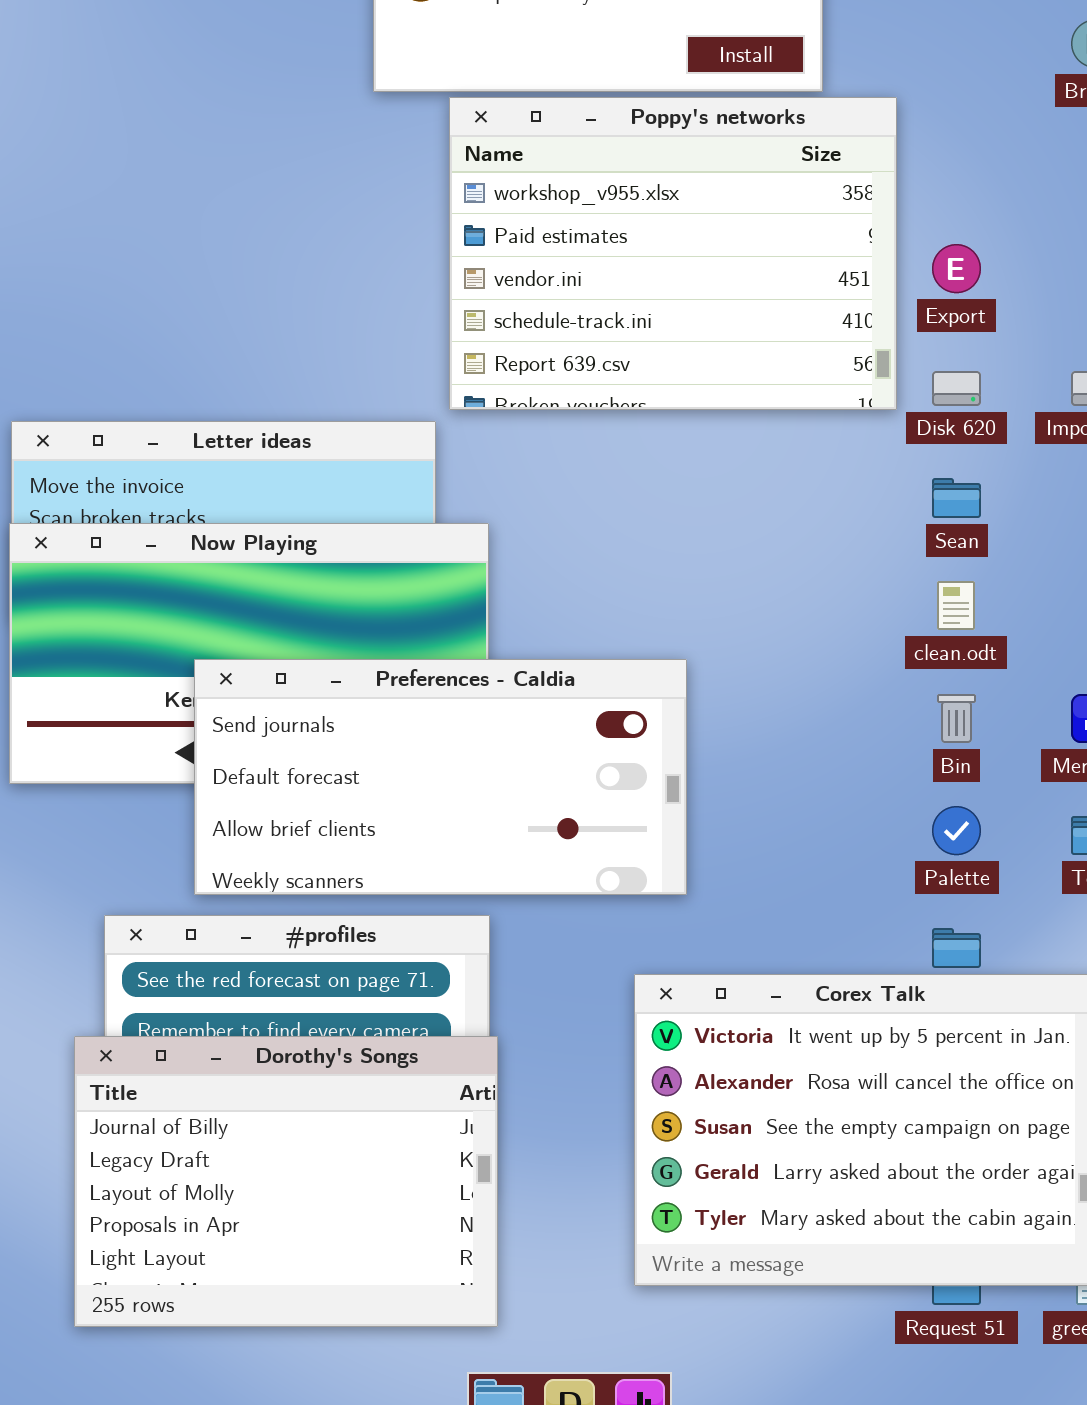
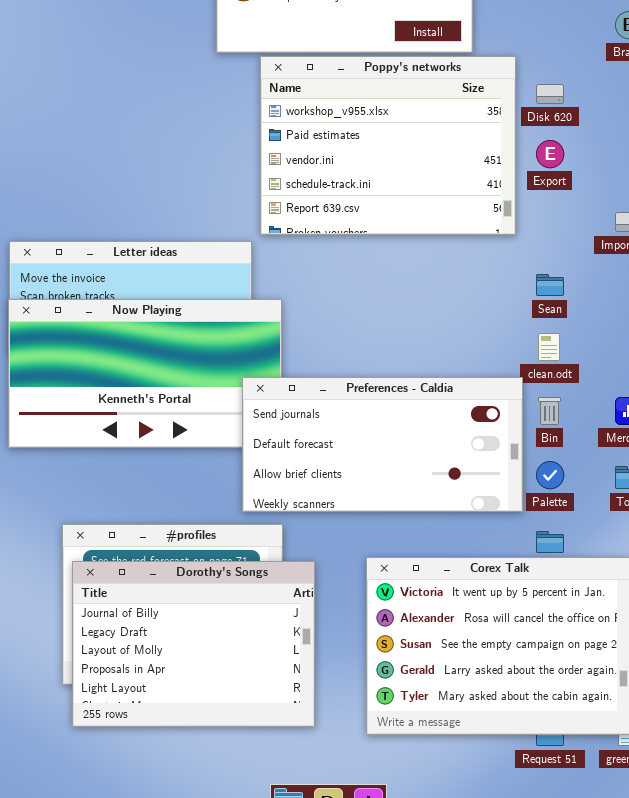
Disk 620: [932,371,981,406] -> [536,84,564,104], moved
Preferences - Caldia: [194,659,687,895] -> [242,377,523,512], moved
Dorothy's Songs: [74,1036,498,1327] -> [72,561,315,727], moved

